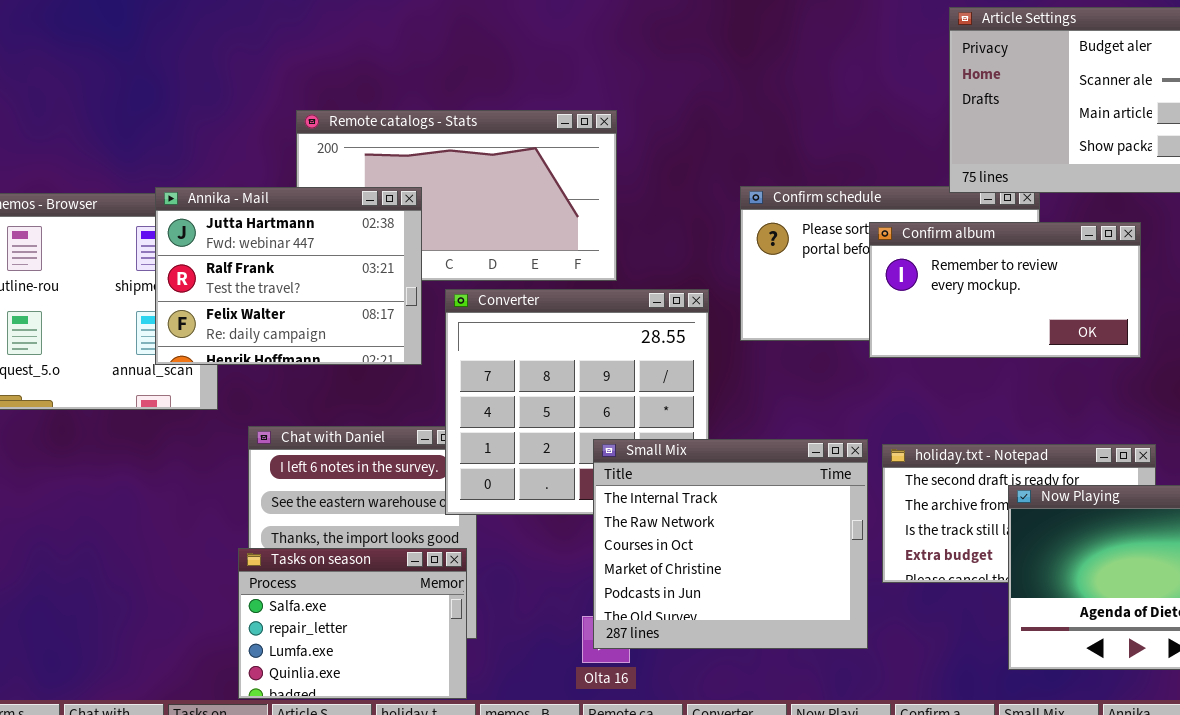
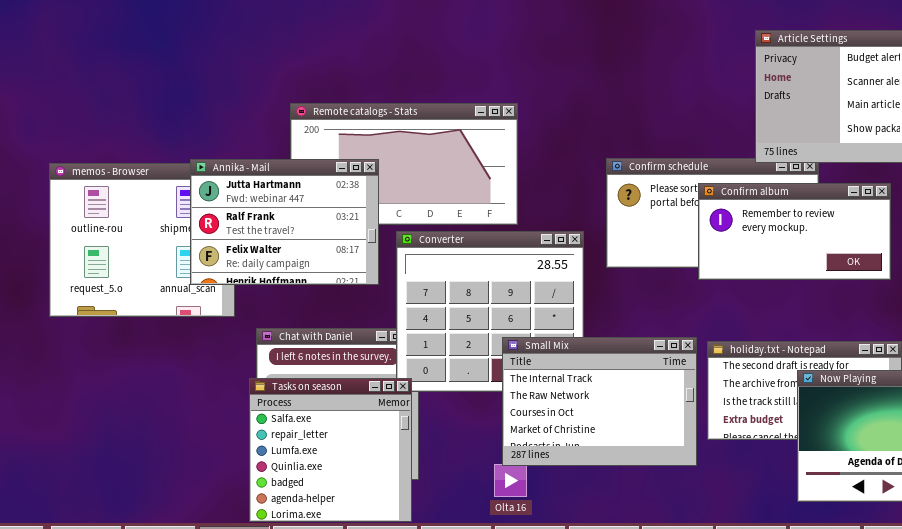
Small Mix: [593,439,868,649] -> [502,337,697,466], resized
Tasks on season: [238,548,467,699] -> [249,378,412,522], resized

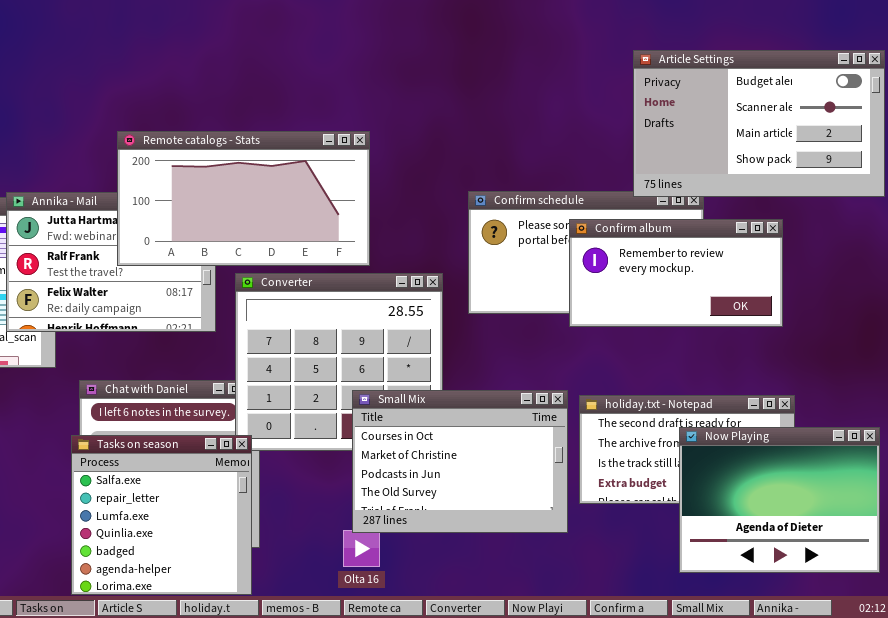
Remote catalogs - Stats: [290,103,518,225] -> [117,131,370,266], raised
Small Mix: [502,337,697,466] -> [352,390,568,533], scrolled down 2 rows

